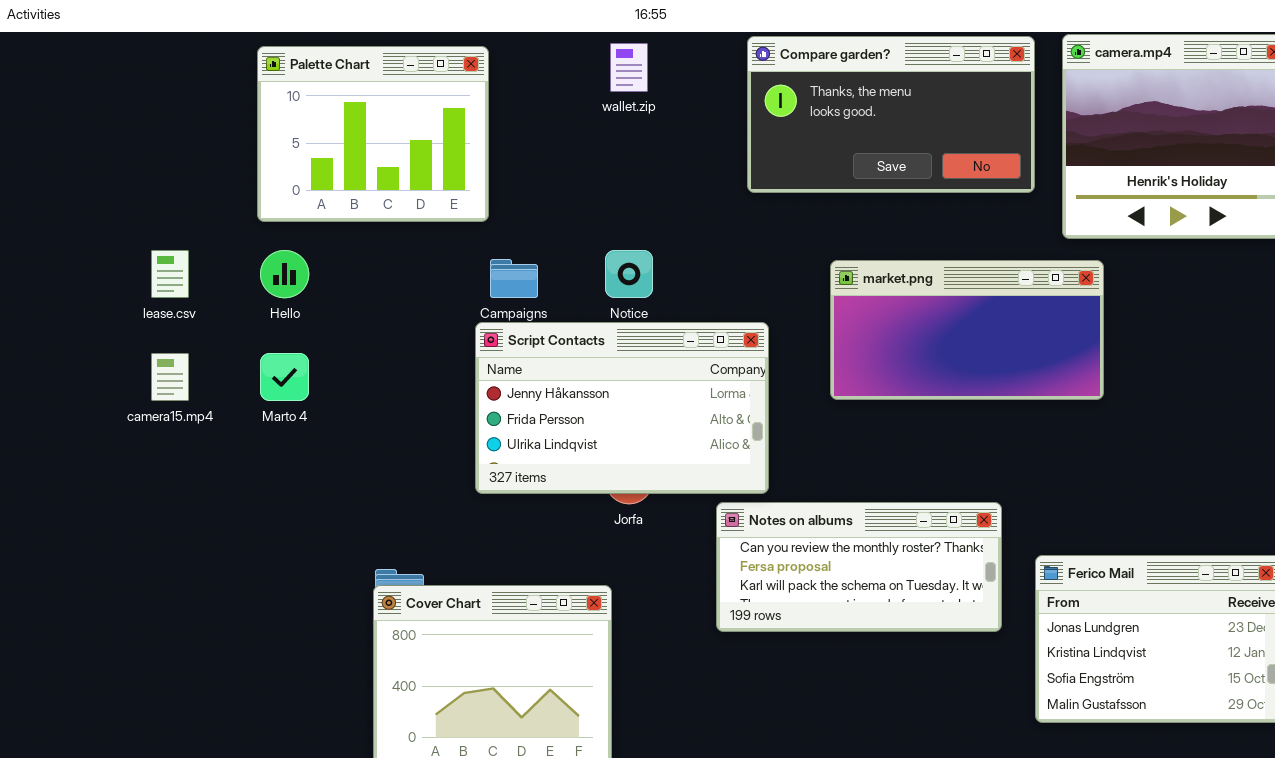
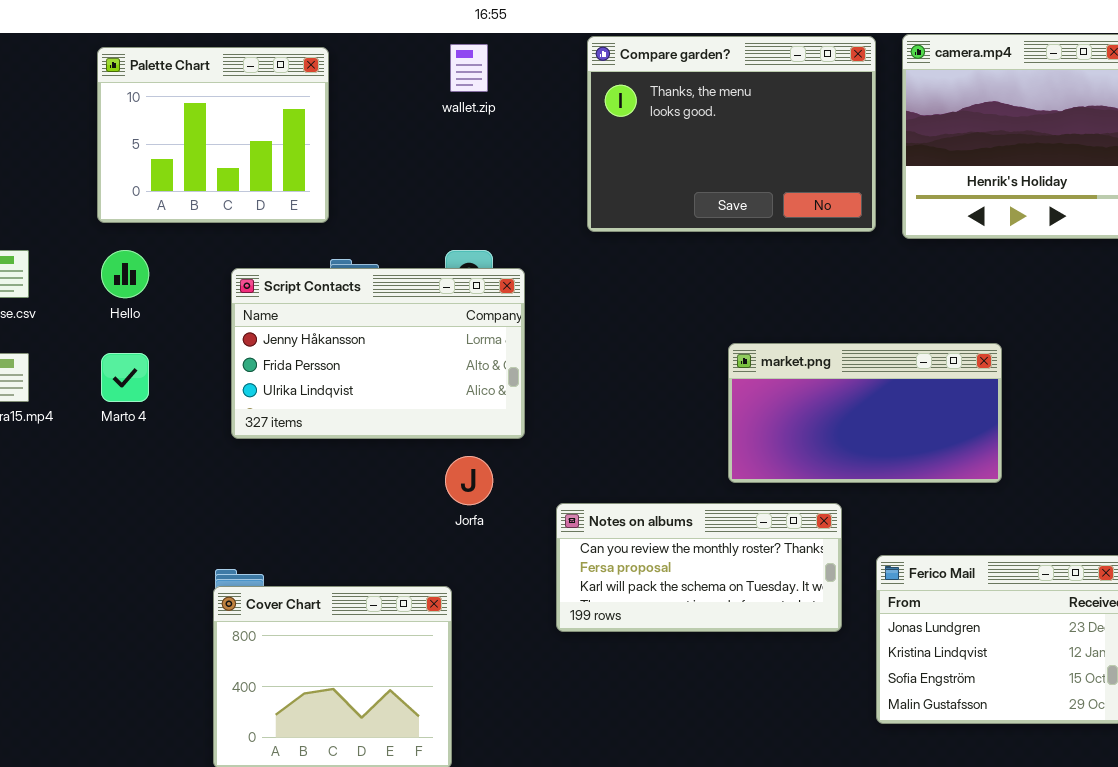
Compare garden?: [747,36,1035,193] -> [587,36,876,232], resized
market.png: [830,260,1104,400] -> [728,343,1002,483], moved
Script Contacts: [475,322,769,494] -> [231,268,525,439], moved

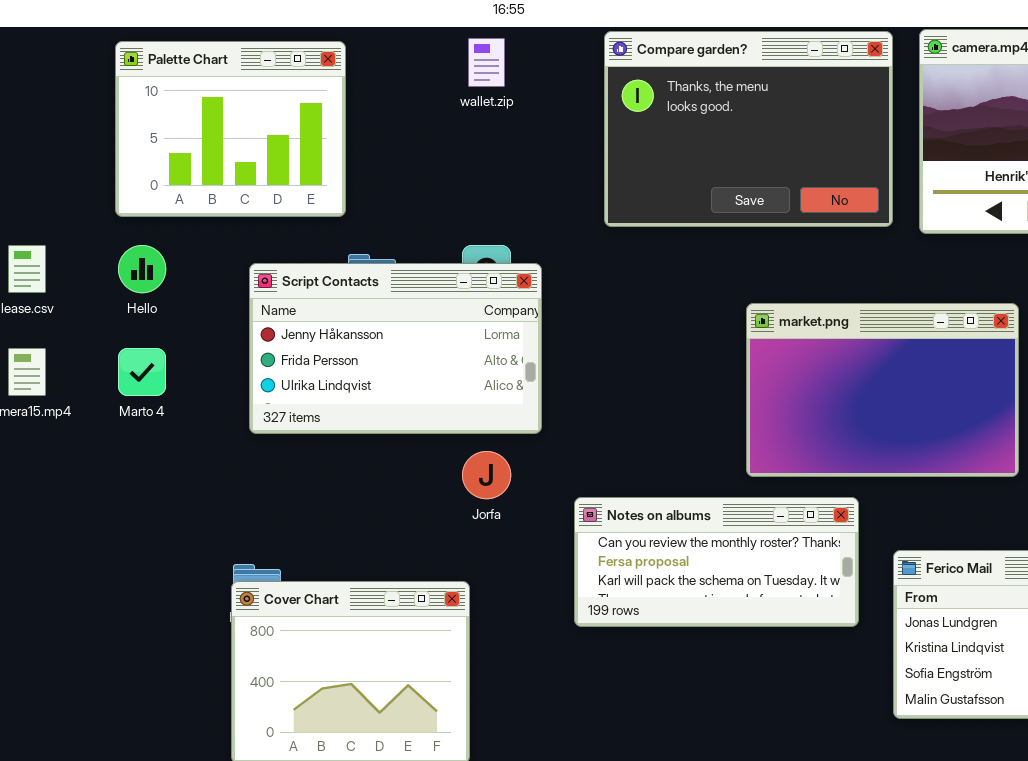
market.png: [728,343,1002,483] -> [746,303,1019,477], resized

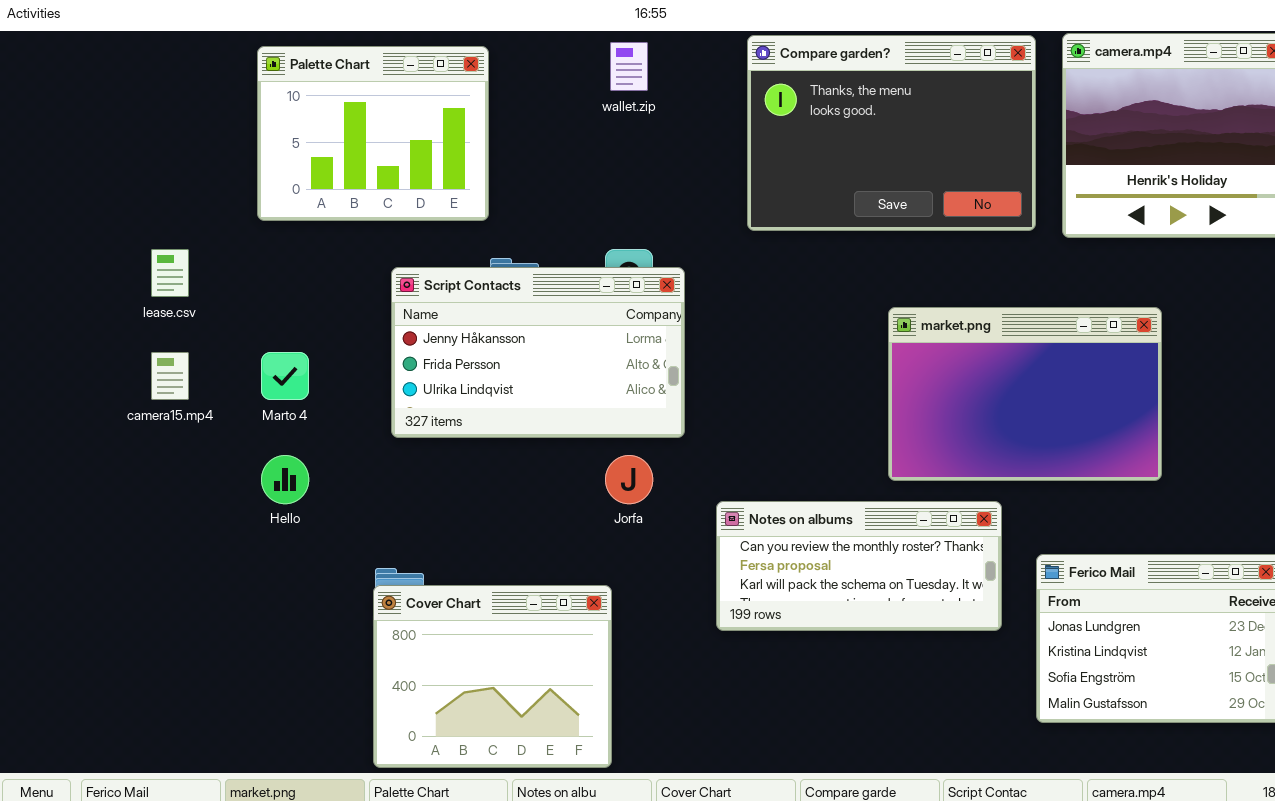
Hello: [118,245,166,293] -> [261,455,309,504], moved

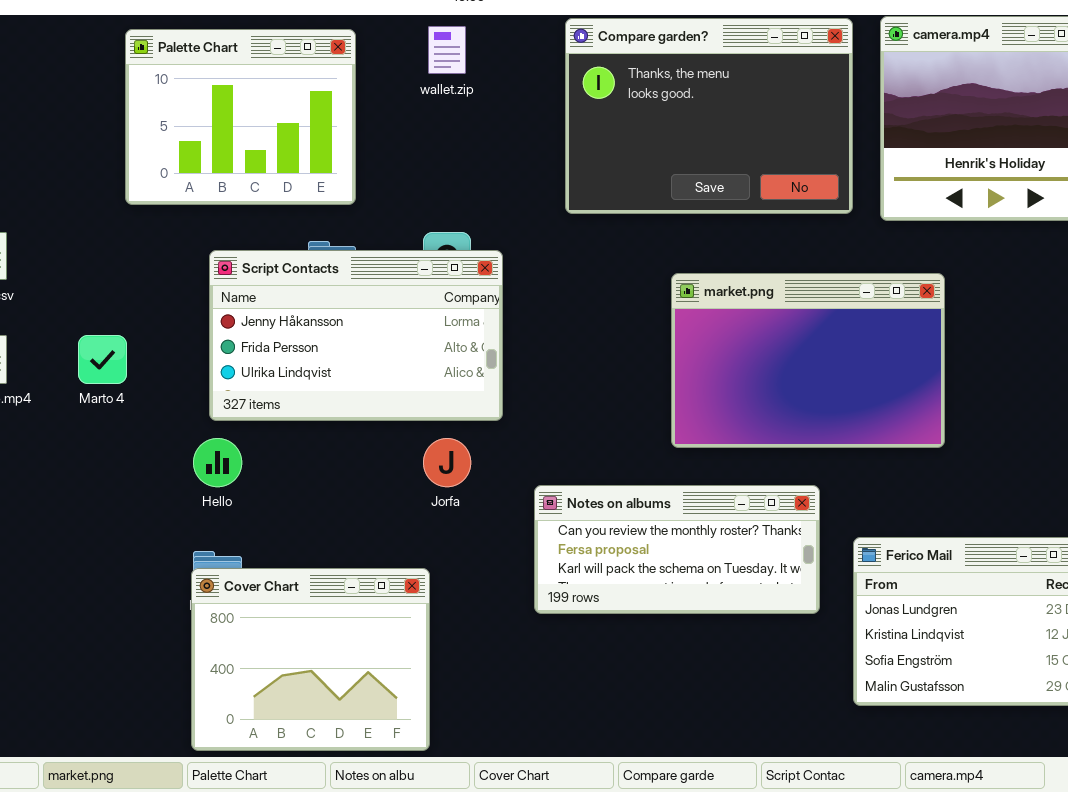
Palette Chart: [257,46,489,221] -> [125,29,356,205], moved
market.png: [888,307,1162,481] -> [671,273,945,448], moved
Hello: [261,455,309,504] -> [193,438,242,487], moved

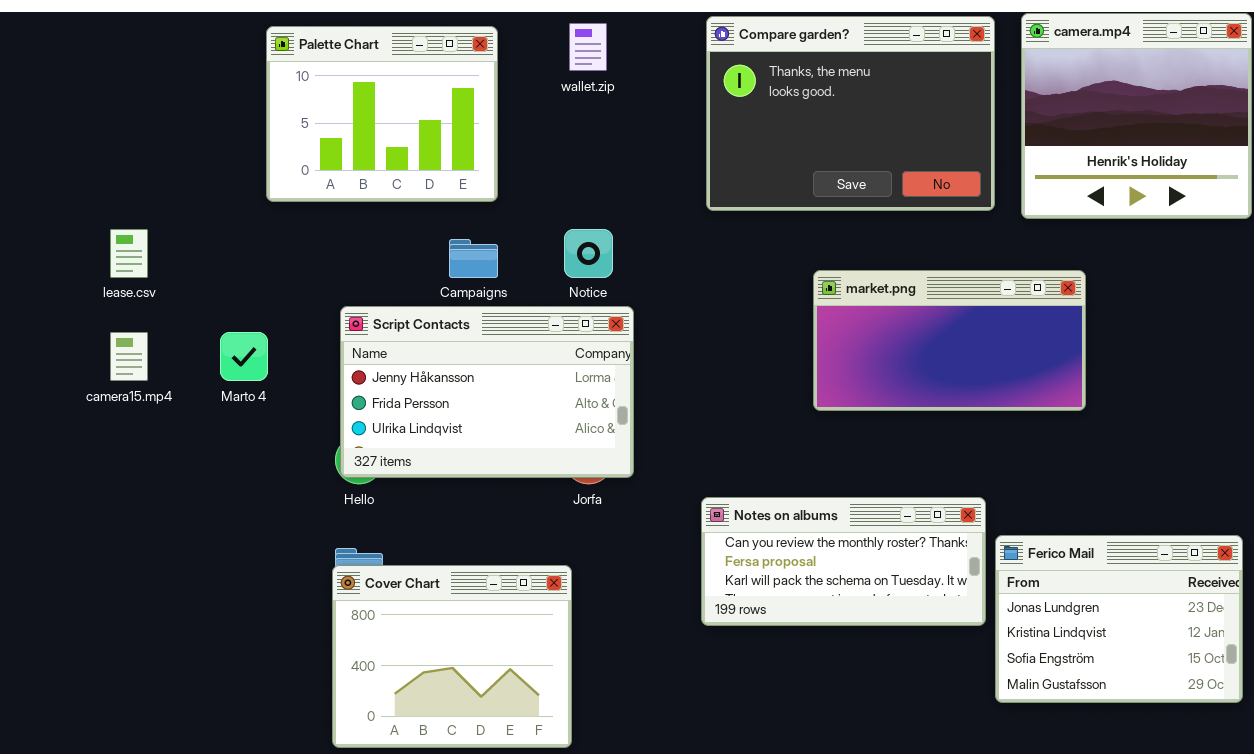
Script Contacts: [209,250,503,421] -> [340,306,634,478], moved
market.png: [671,273,945,448] -> [813,270,1086,411], resized
Notes on albums: [534,485,820,614] -> [701,497,986,626], moved

